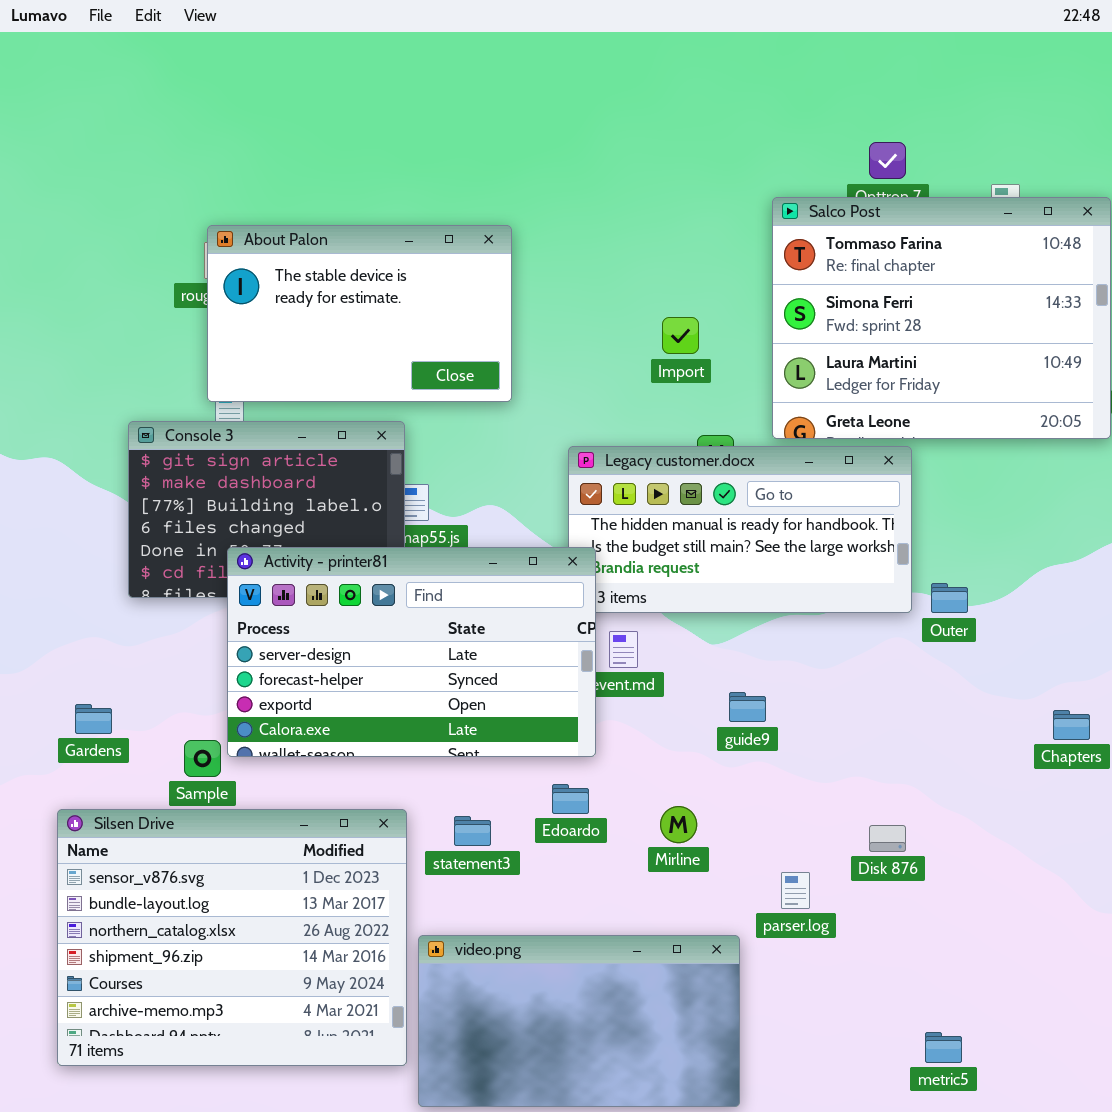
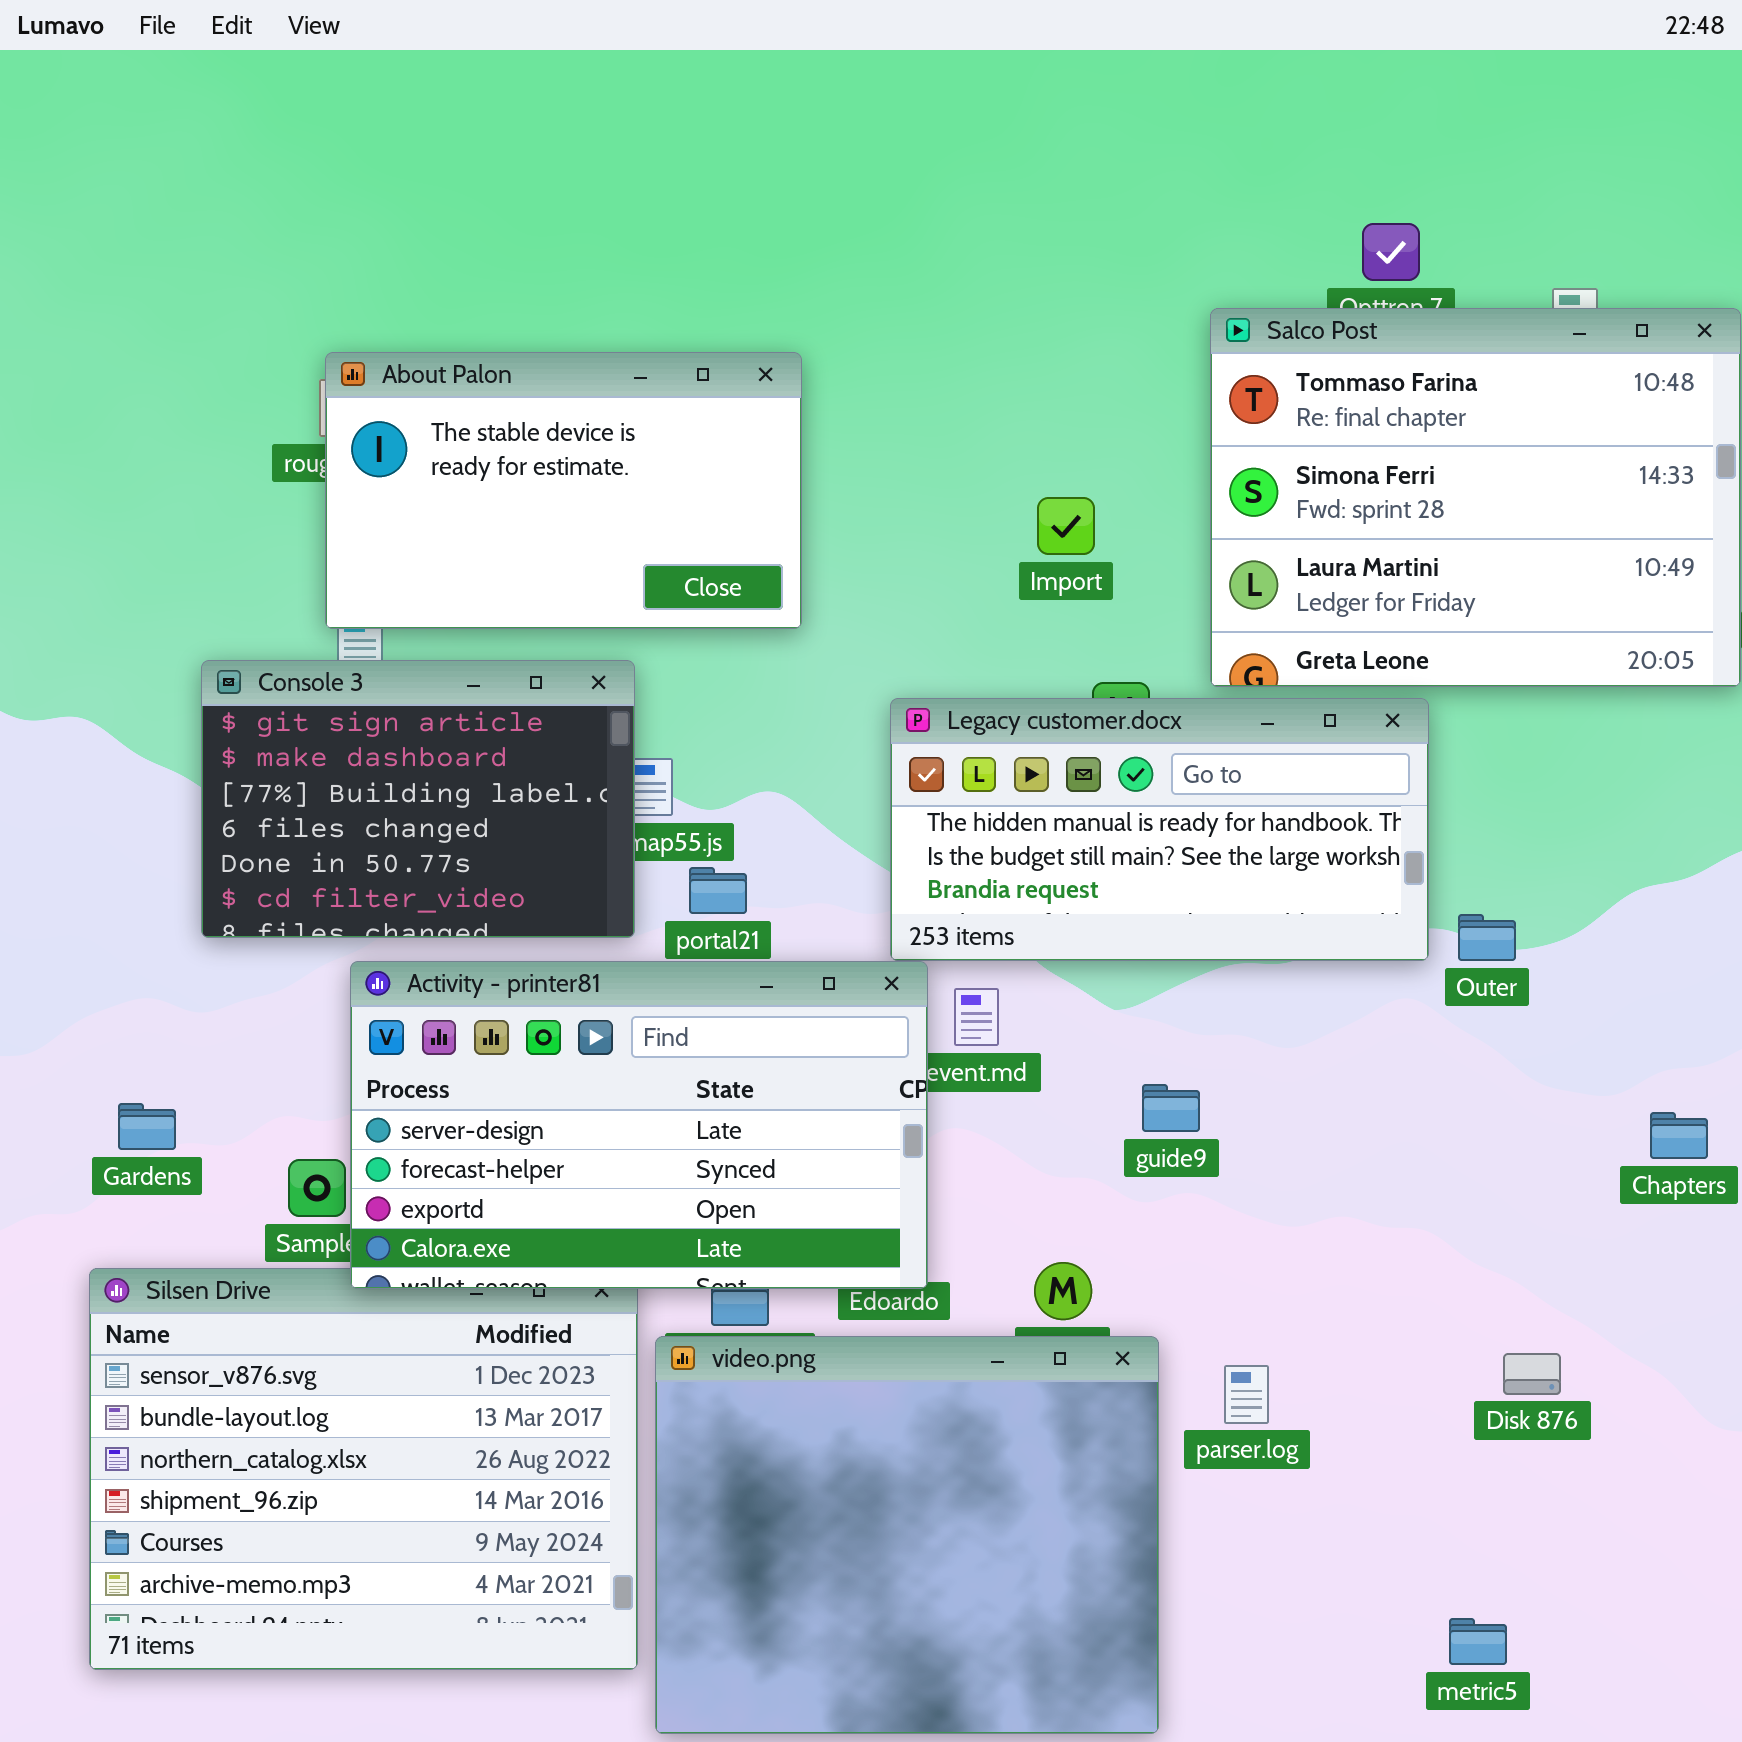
Activity - printer81: [227,547,596,757] -> [350,961,928,1289], moved
Disk 876: [869,825,906,852] -> [1503,1353,1561,1395], moved
video.png: [418,935,740,1107] -> [655,1336,1159,1734], resized

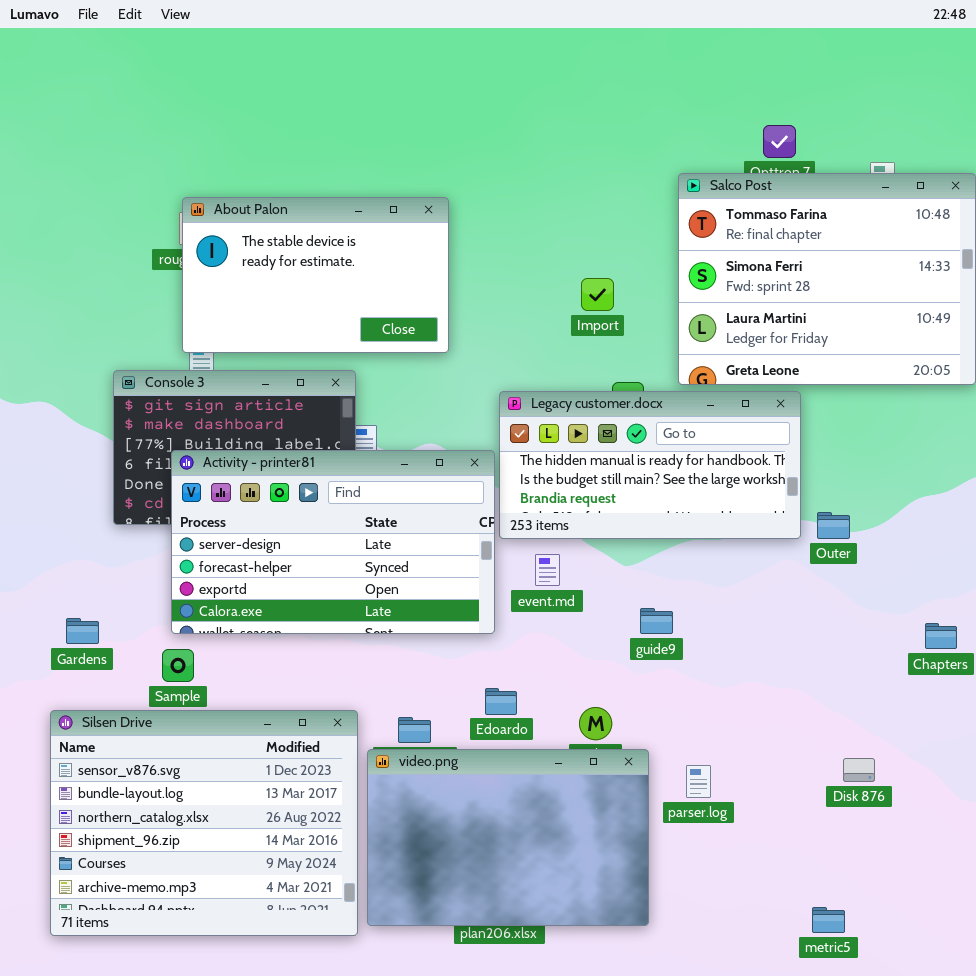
Activity - printer81: [350,961,928,1289] -> [171,450,495,634], moved
video.png: [655,1336,1159,1734] -> [367,749,649,926], resized

